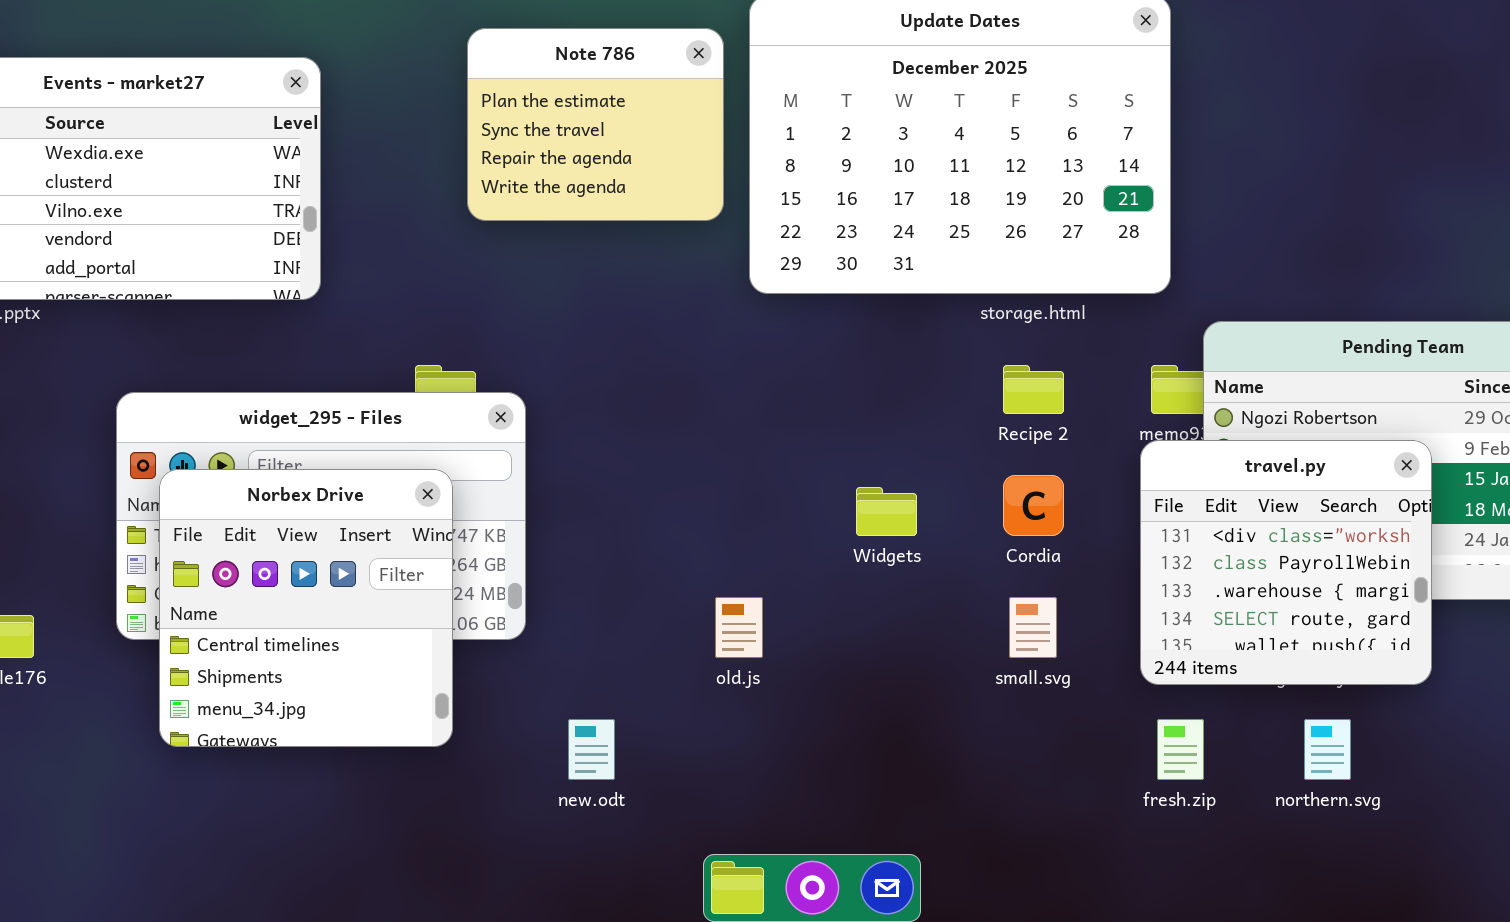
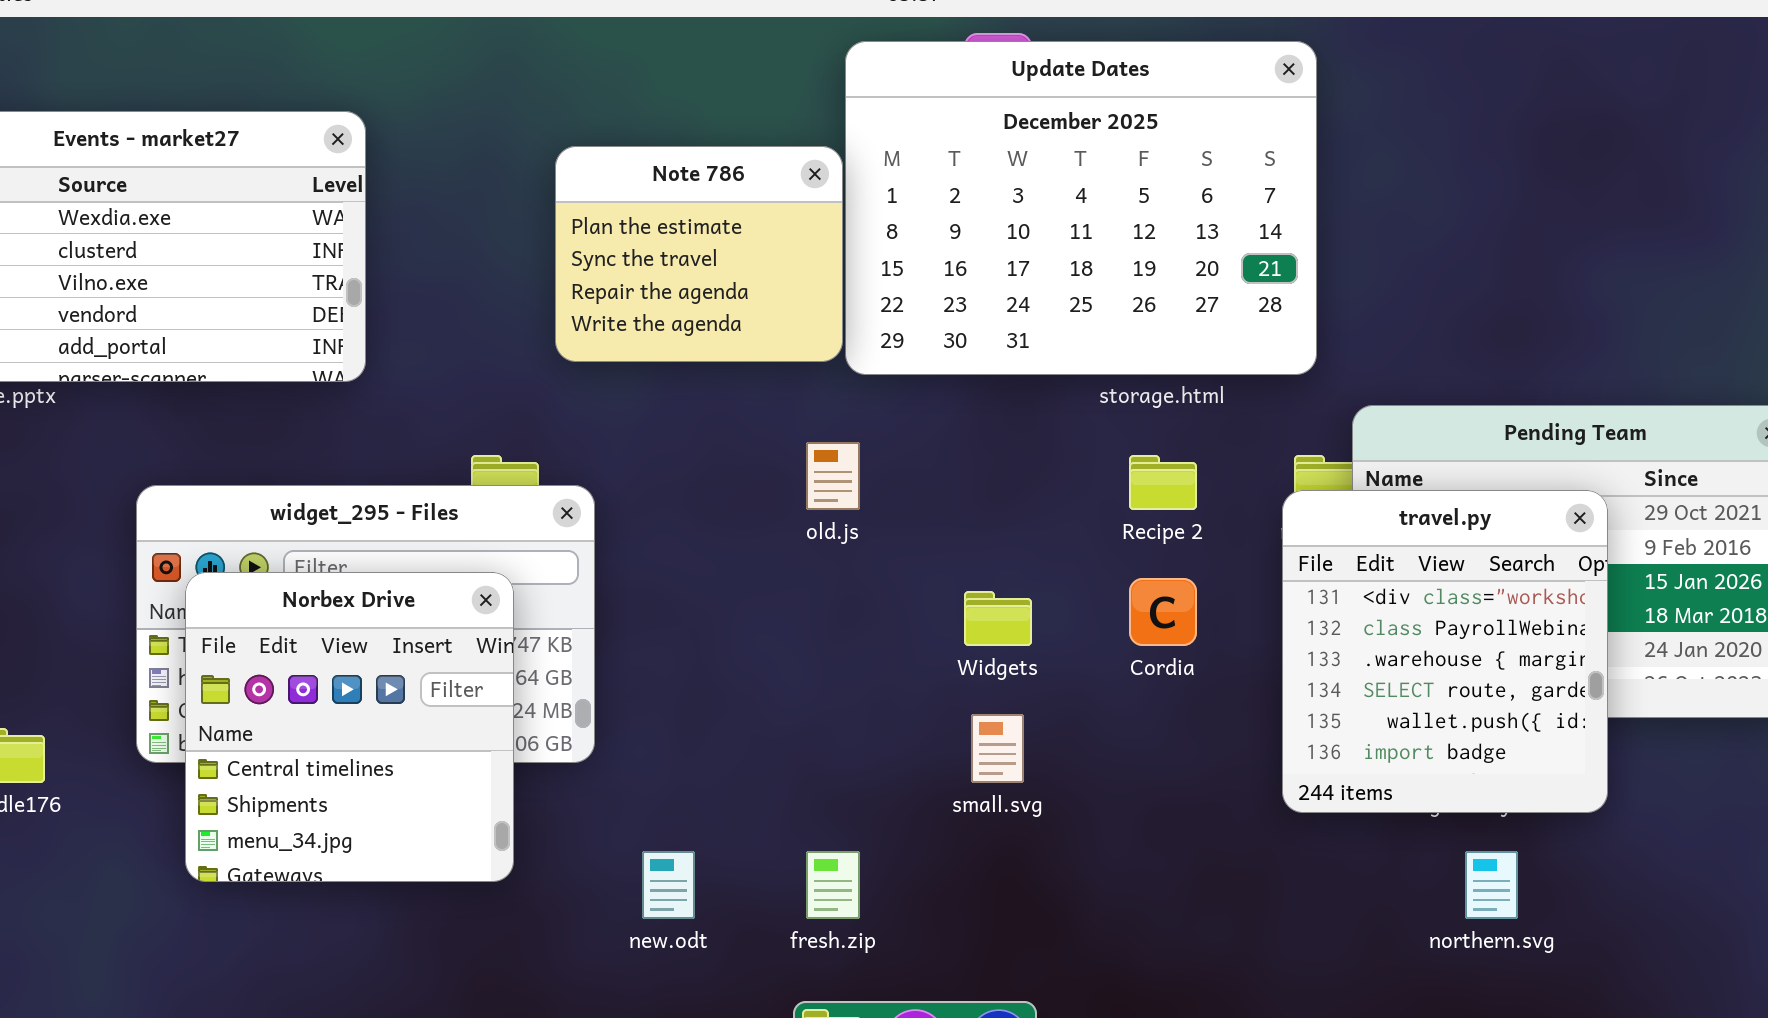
Note 786: [467,28,724,221] -> [555,146,843,362], moved
travel.py: [1140,440,1432,685] -> [1282,490,1608,813], resized
old.js: [715,597,763,658] -> [806,442,860,510], moved
small.svg: [1009,597,1057,658] -> [971,714,1024,783], moved
fresh.zip: [1157,719,1204,780] -> [806,851,860,919], moved

